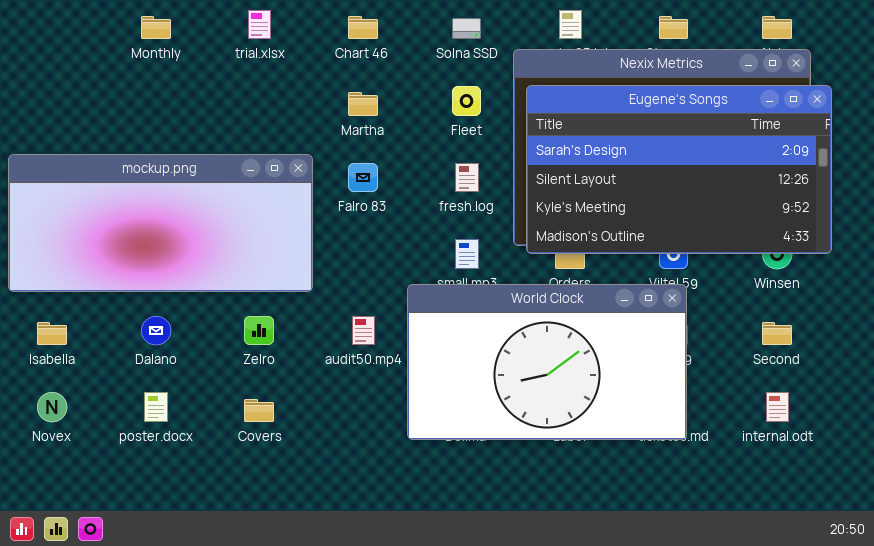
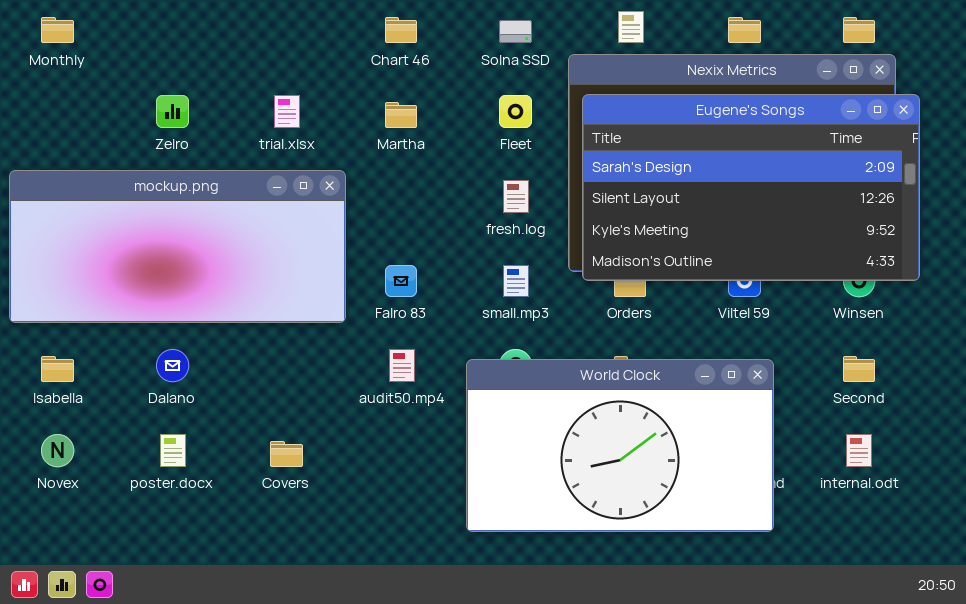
trial.xlsx: [248,10,271,39] -> [274,95,300,128], moved
Monthly: [141,16,171,39] -> [41,17,74,43], moved
Falro 83: [348,163,378,192] -> [385,265,417,297], moved
World Clock: [407,284,687,440] -> [466,359,774,532], moved
Zelro: [244,316,274,345] -> [156,95,189,128], moved

